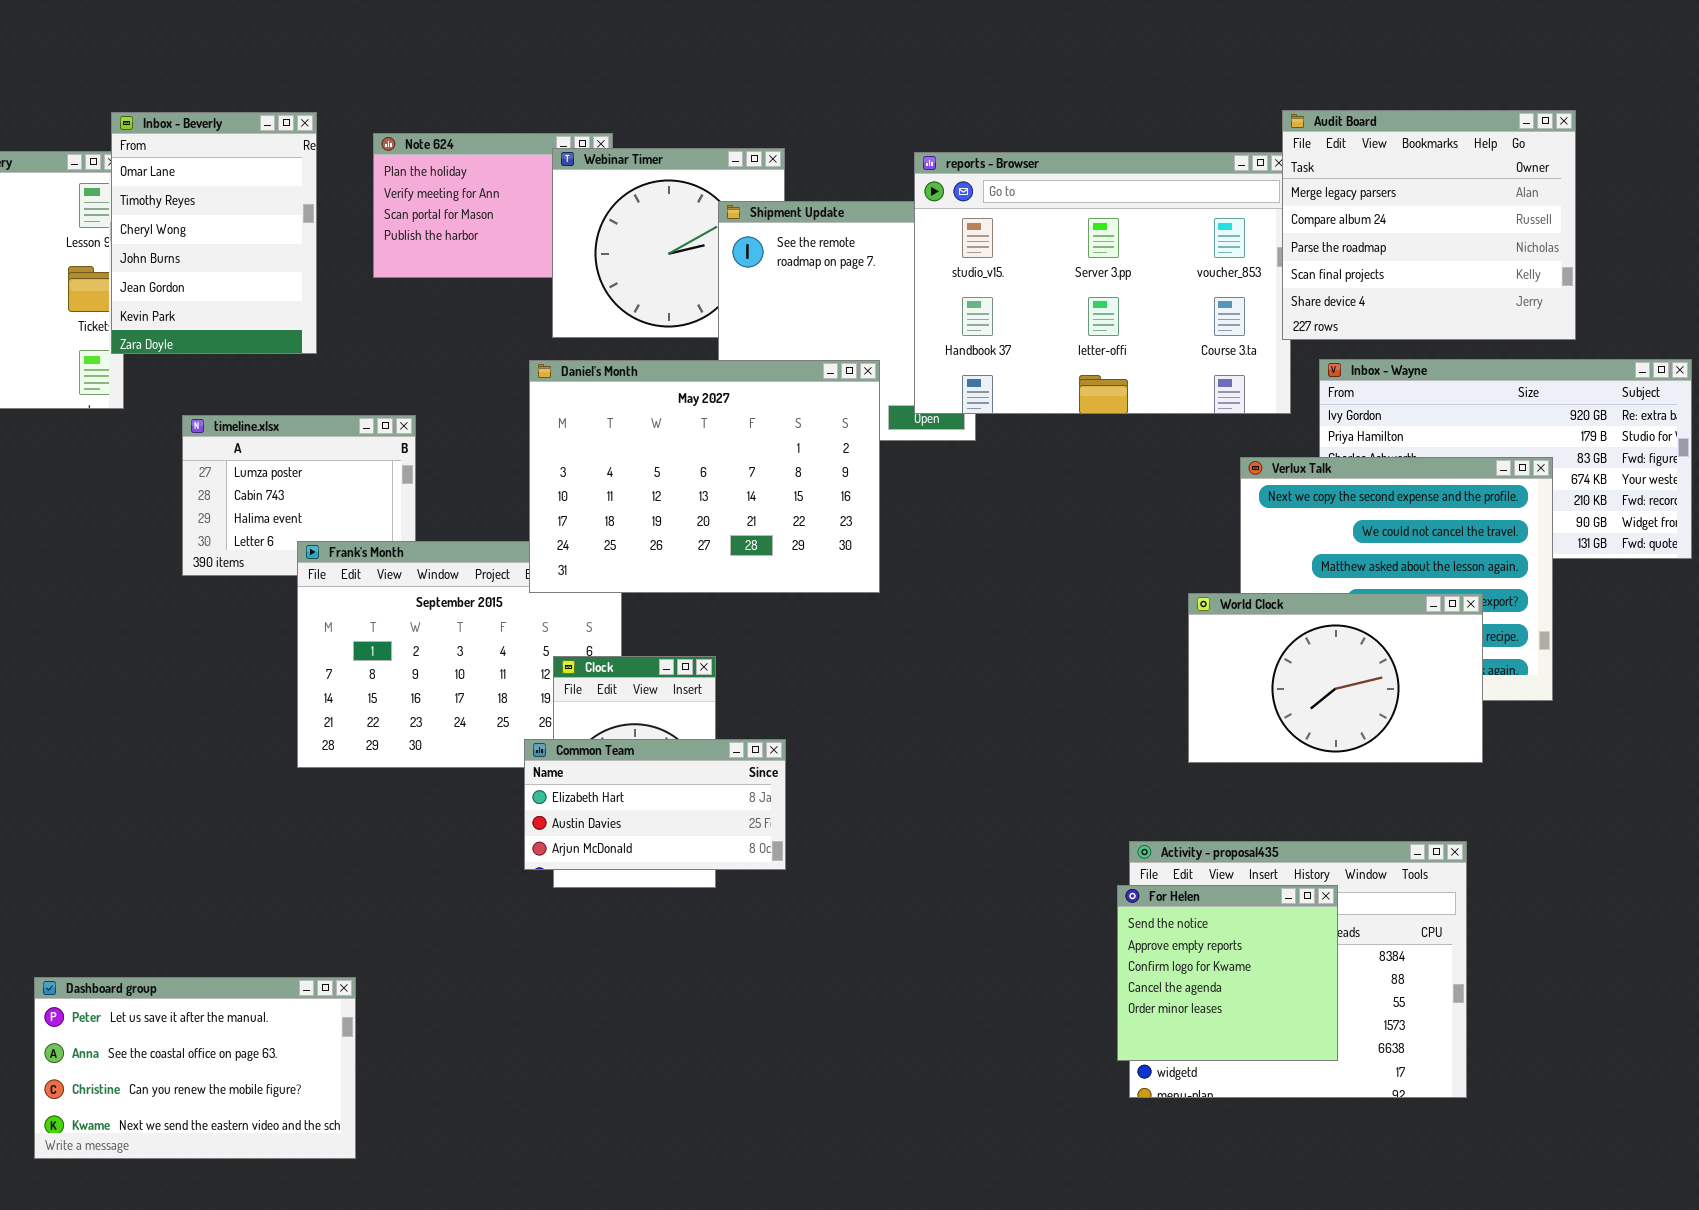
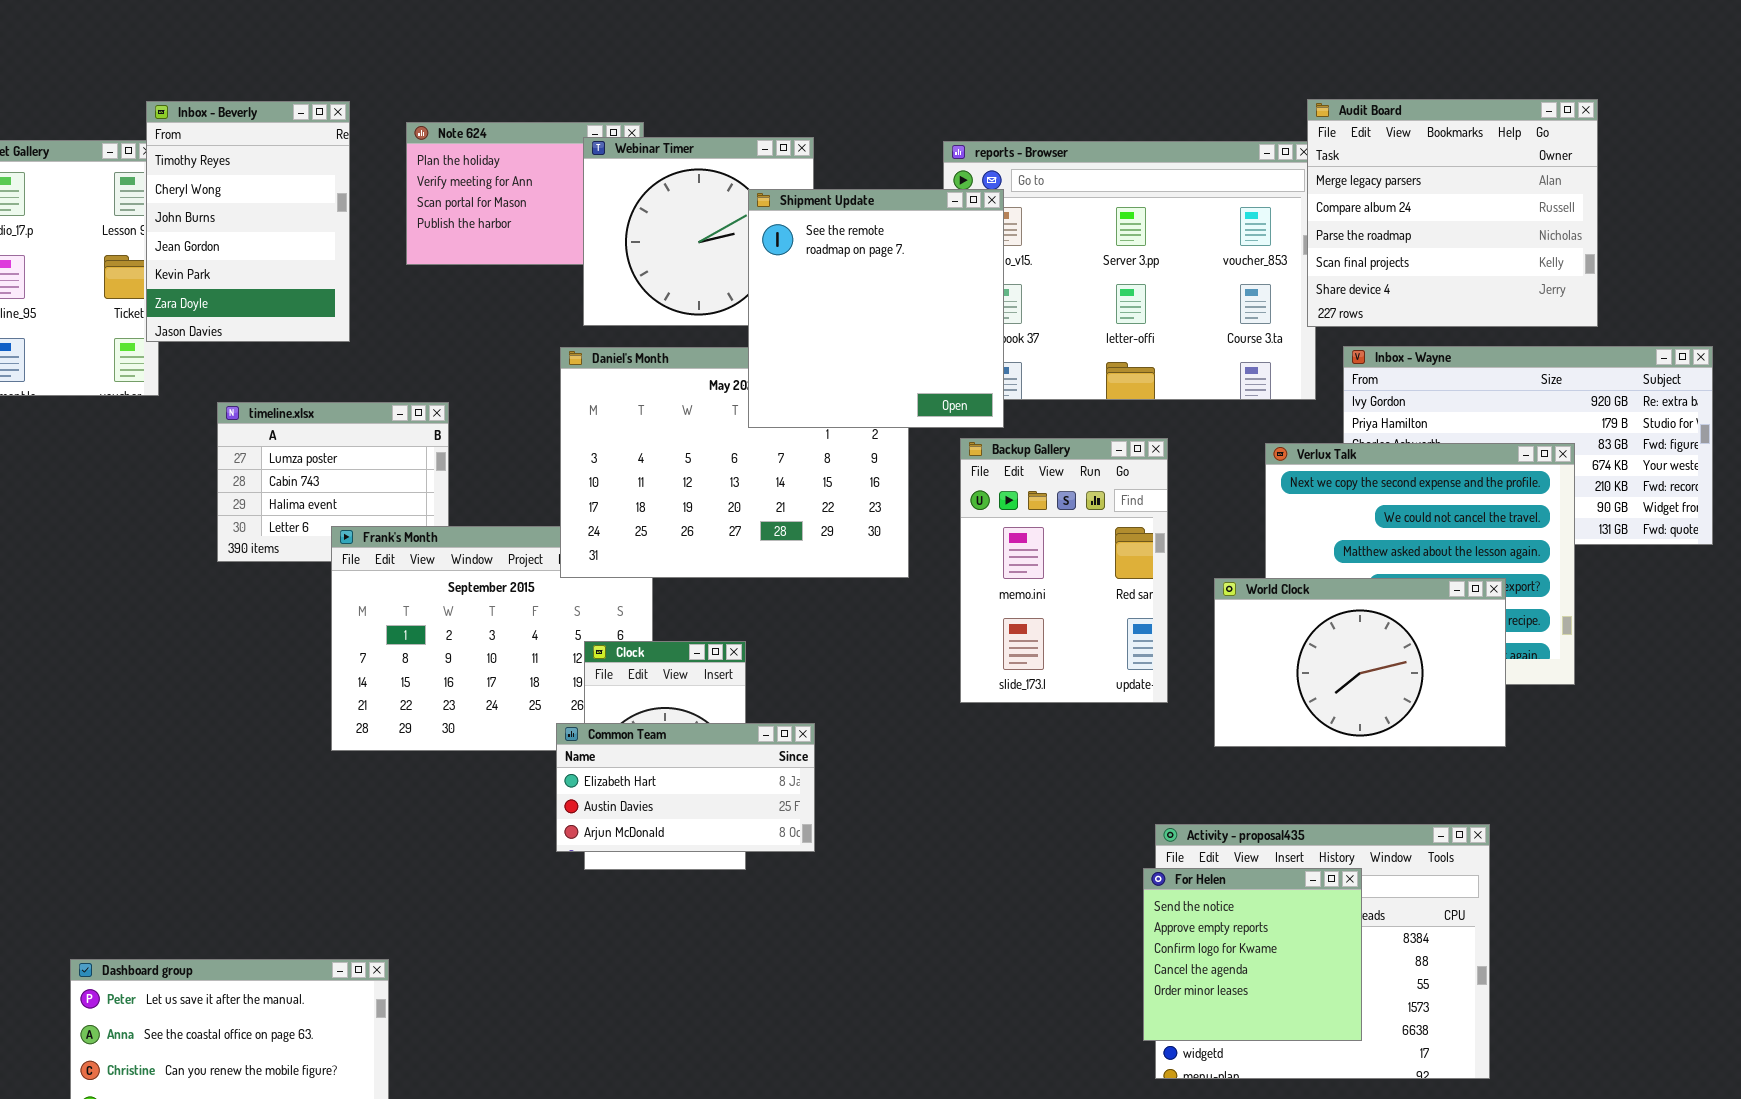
Inbox - Beverly: [111,112,317,354] -> [146,101,350,342], scrolled down 1 row
Shipment Update: [718,201,976,441] -> [748,189,1004,428], raised
Backup Gallery: none -> [960,438,1168,703], opened

